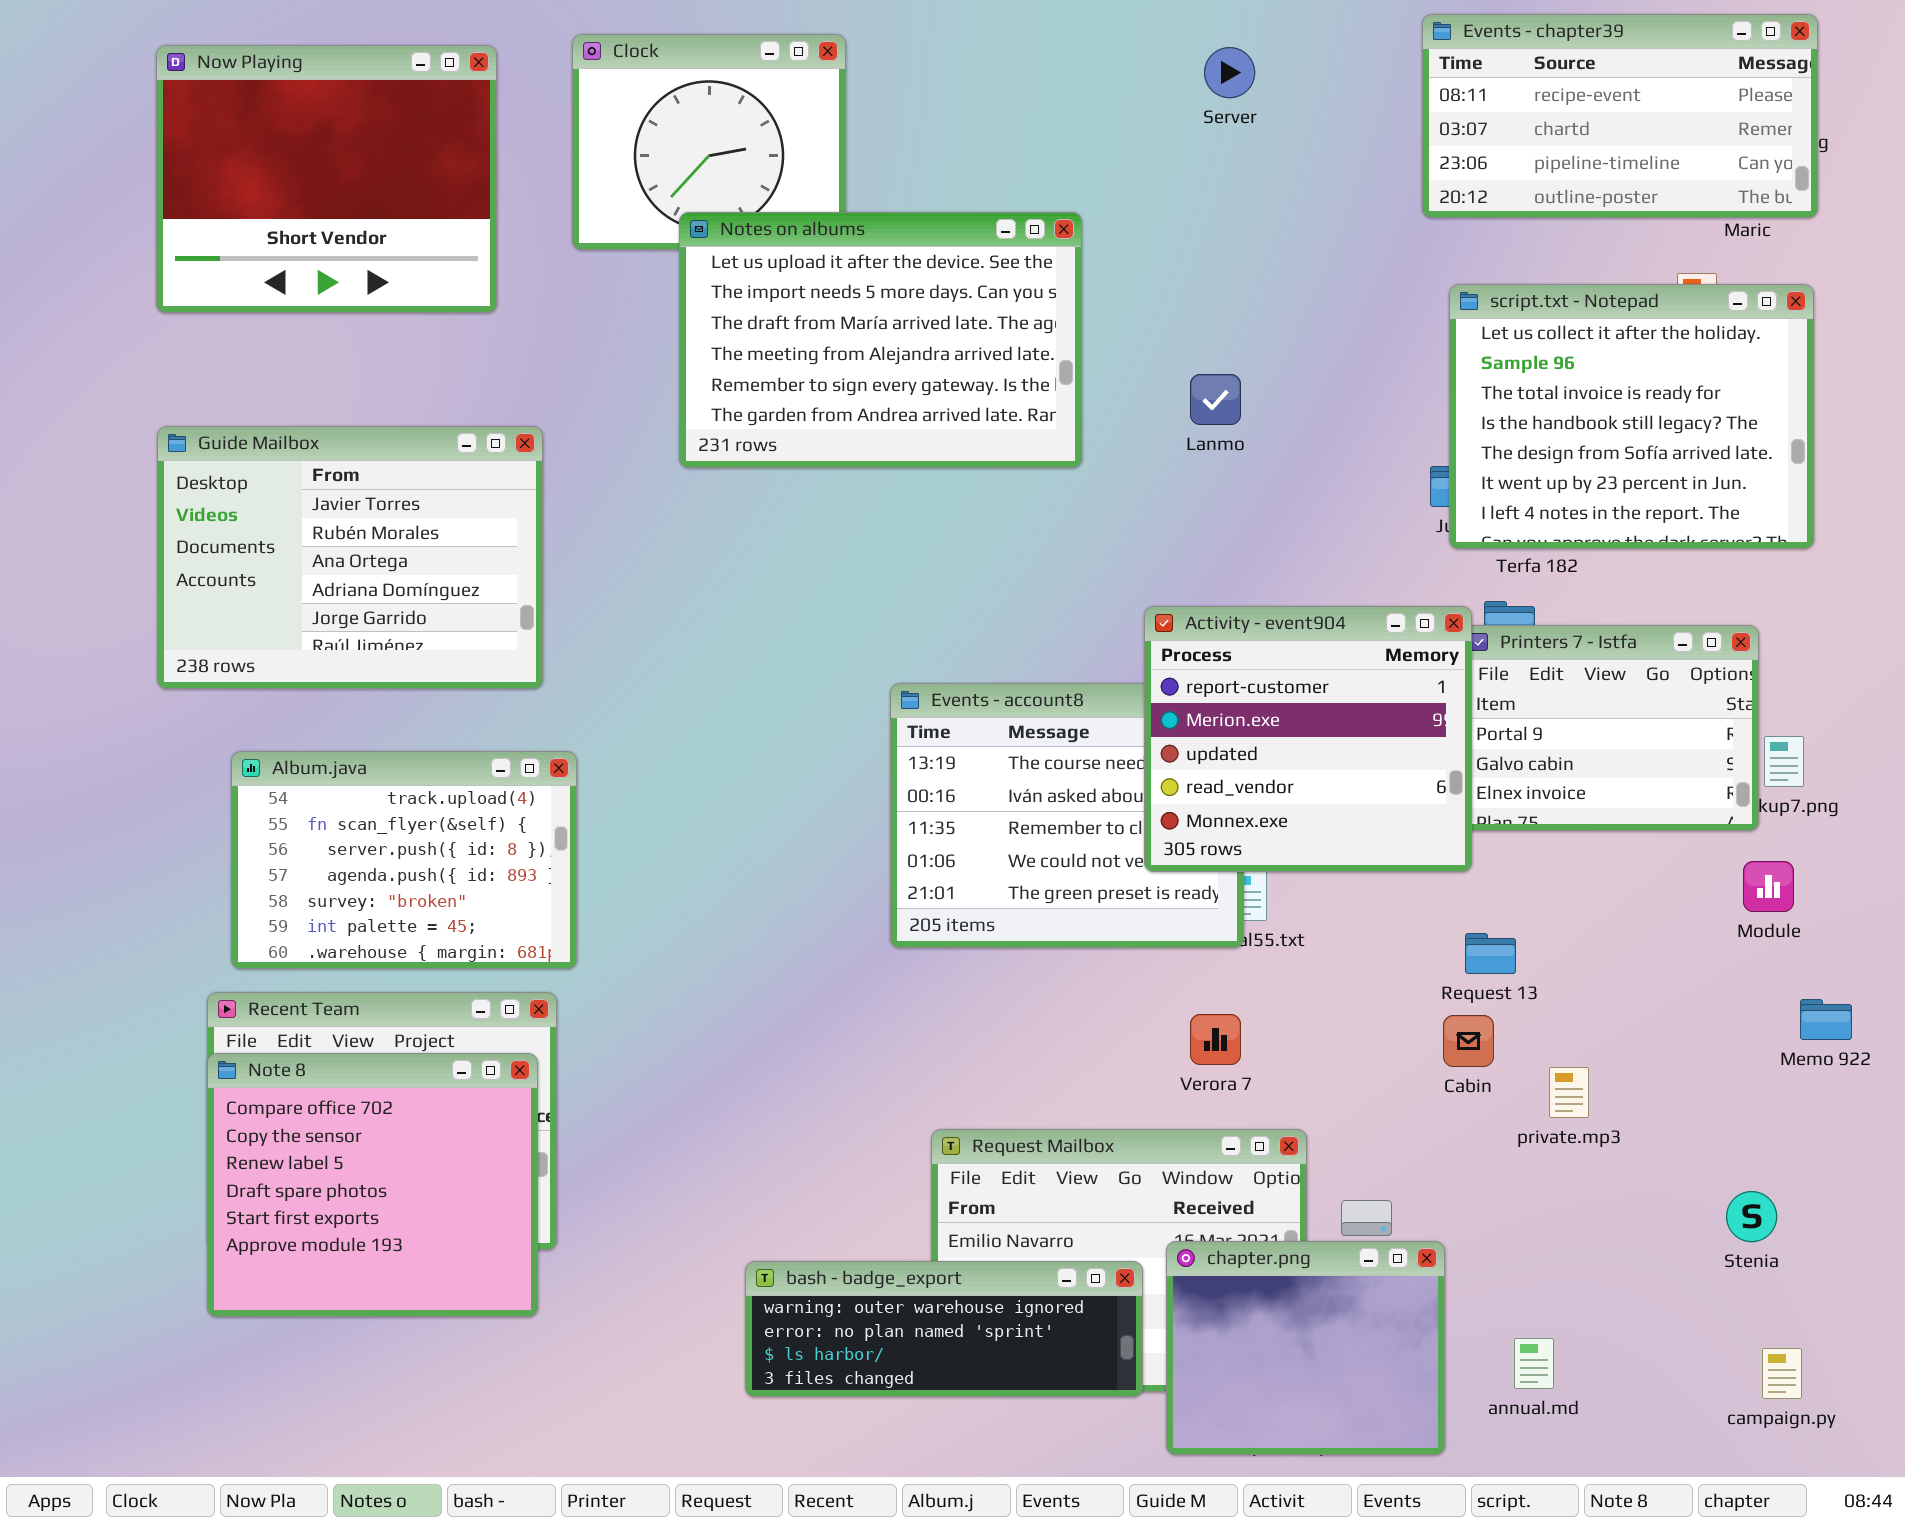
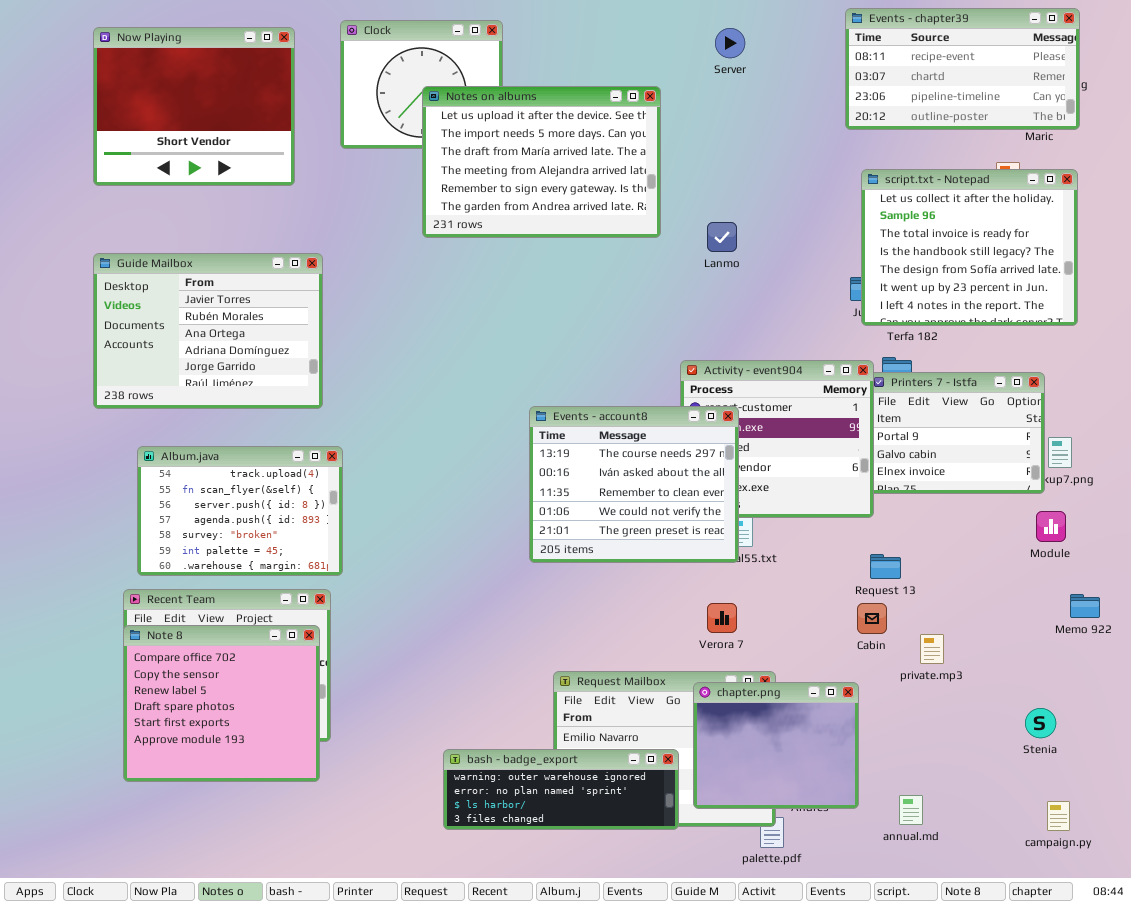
Notes on albums: [679,212,1082,468] -> [422,86,661,238], moved
Events - account8: [890,683,1244,948] -> [529,406,739,563], raised
chapter.png: [1166,1241,1445,1455] -> [693,682,859,809], moved

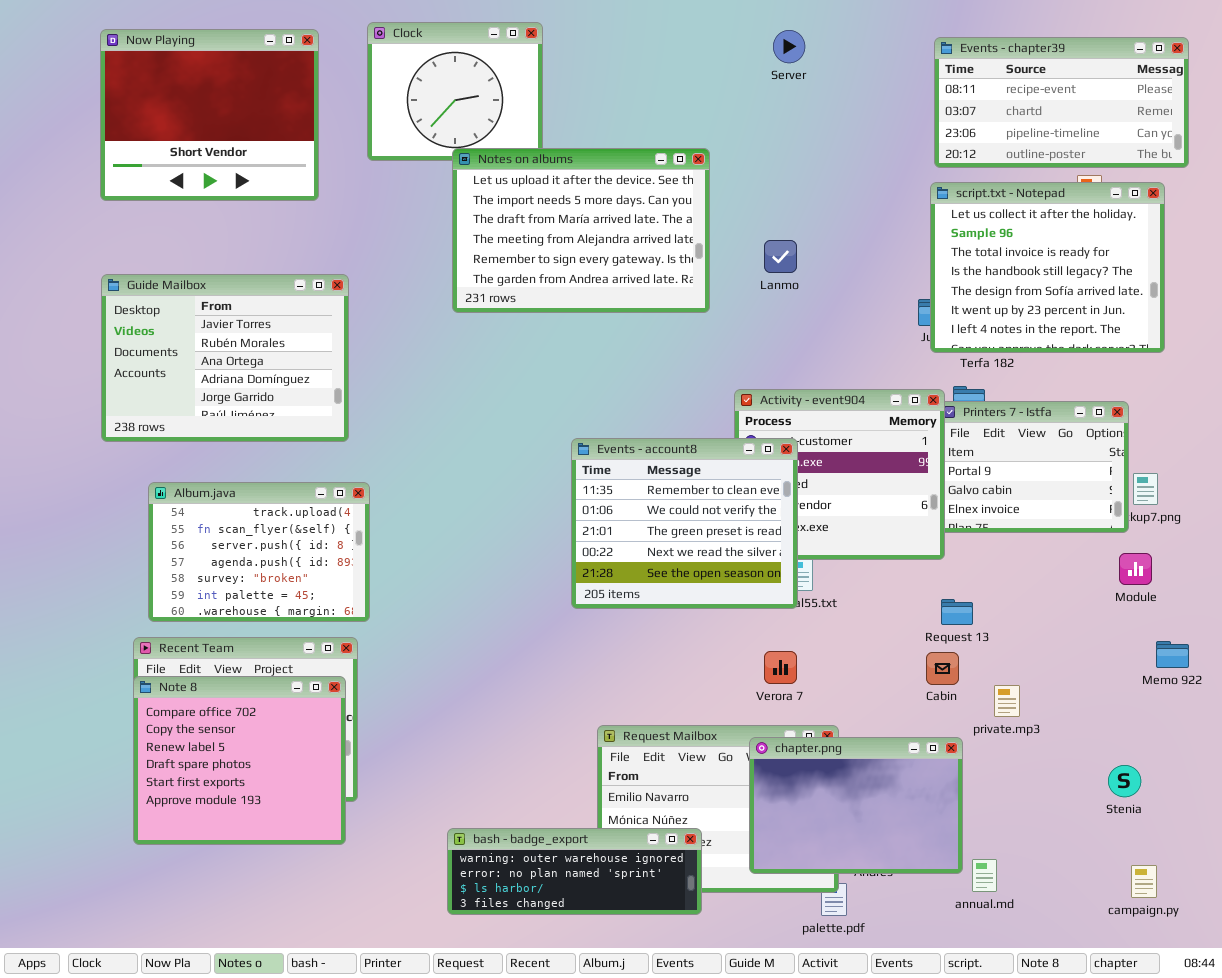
Events - chapter39: [845,8,1080,130] -> [934,37,1189,168], moved
Notes on albums: [422,86,661,238] -> [452,148,710,313], moved
Events - account8: [529,406,739,563] -> [571,438,798,609], scrolled down 2 rows
chapter.png: [693,682,859,809] -> [749,737,963,874], resized
bash - badge_export: [443,749,679,830] -> [447,828,702,915], moved

